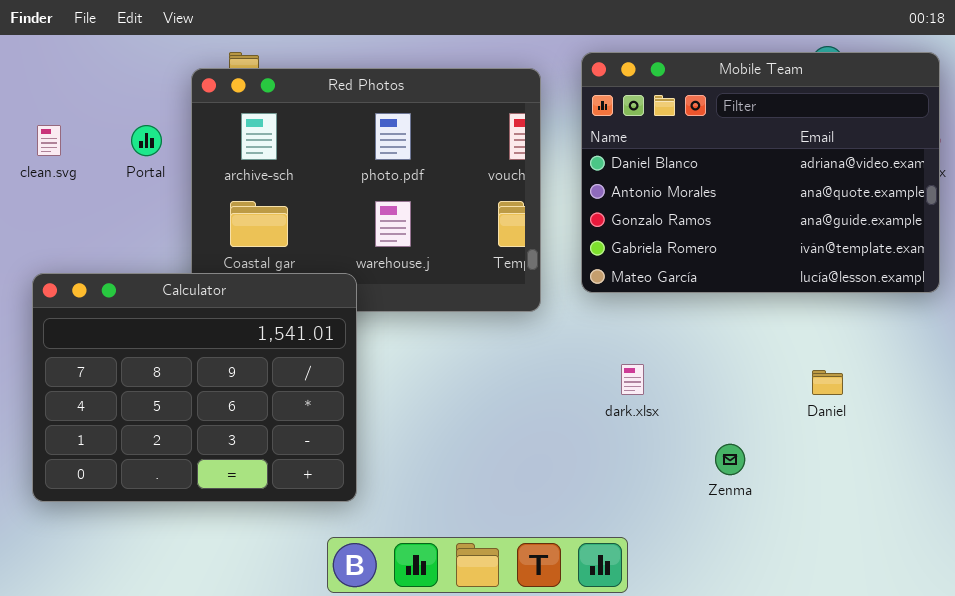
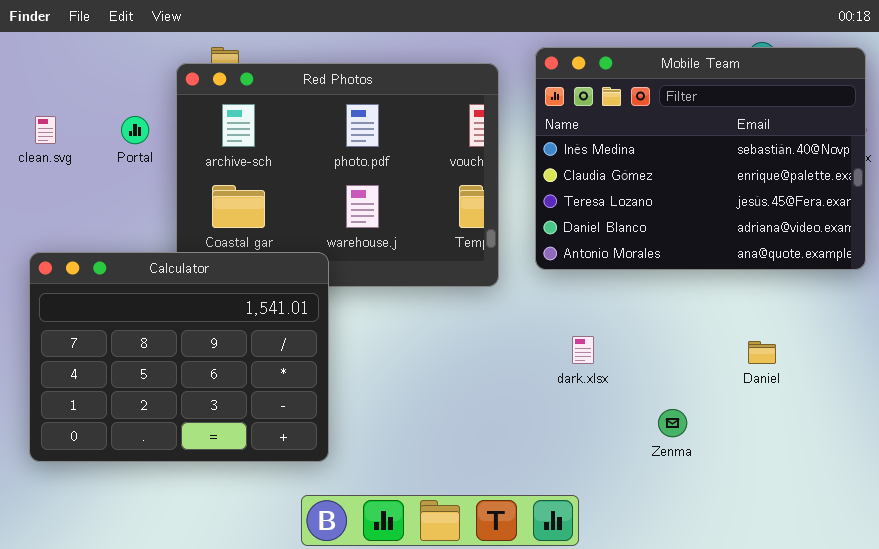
Mobile Team: [581,52,940,293] -> [535,47,866,270], scrolled up 3 rows

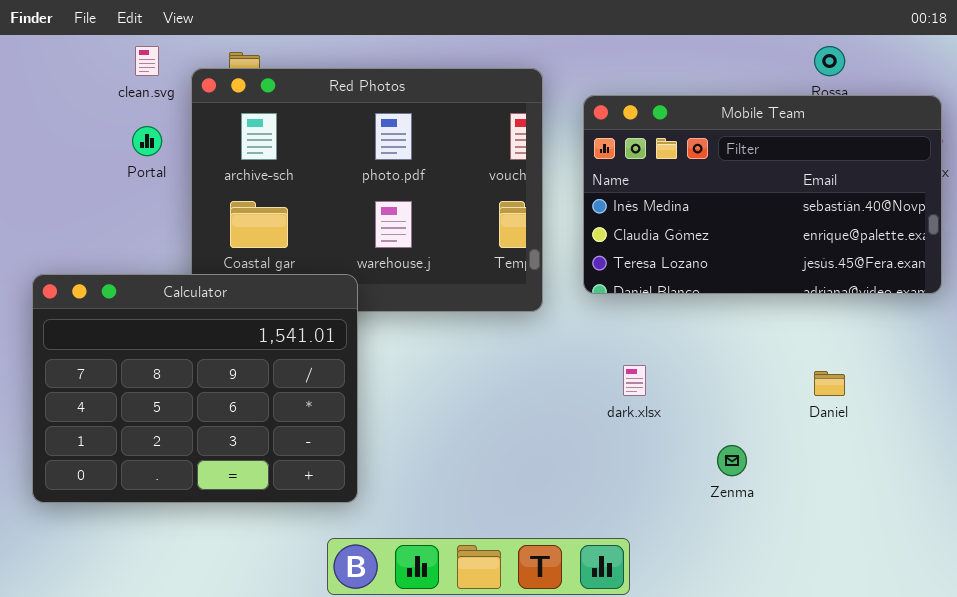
Mobile Team: [535,47,866,270] -> [583,95,942,294], resized
clean.svg: [35,116,56,144] -> [135,46,159,76], moved

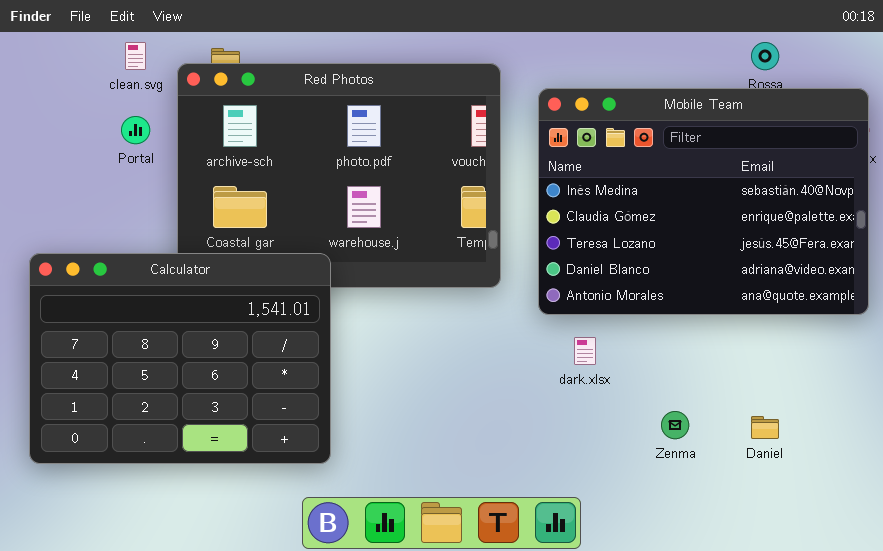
Mobile Team: [583,95,942,294] -> [538,88,869,315], resized
Daniel: [814,371,845,396] -> [751,416,779,439], moved

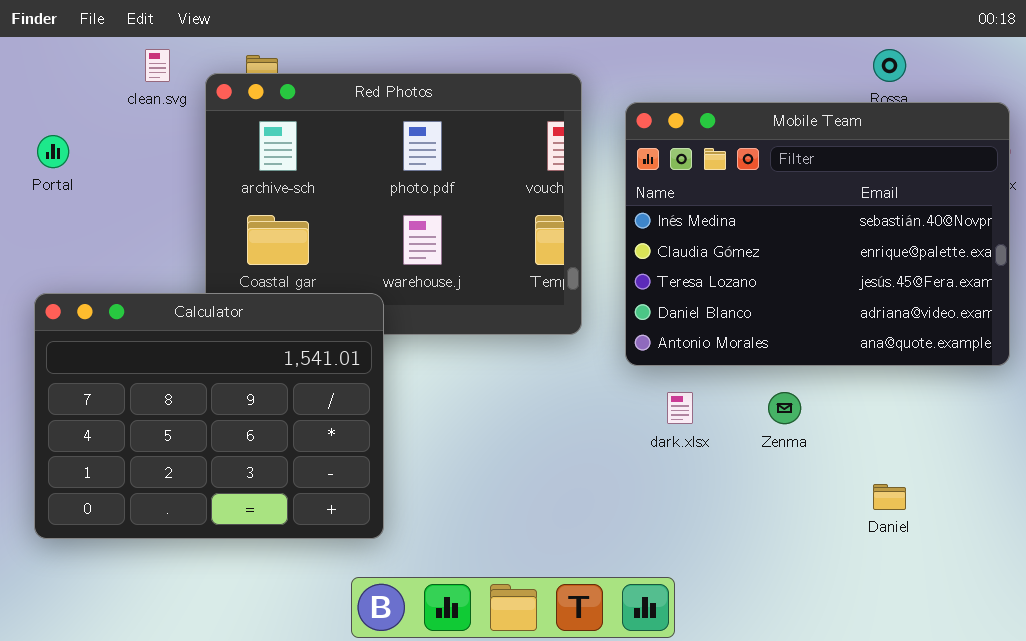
Portal: [121,116,150,144] -> [37,135,69,168], moved
Zenma: [661,411,689,439] -> [768,392,801,424], moved

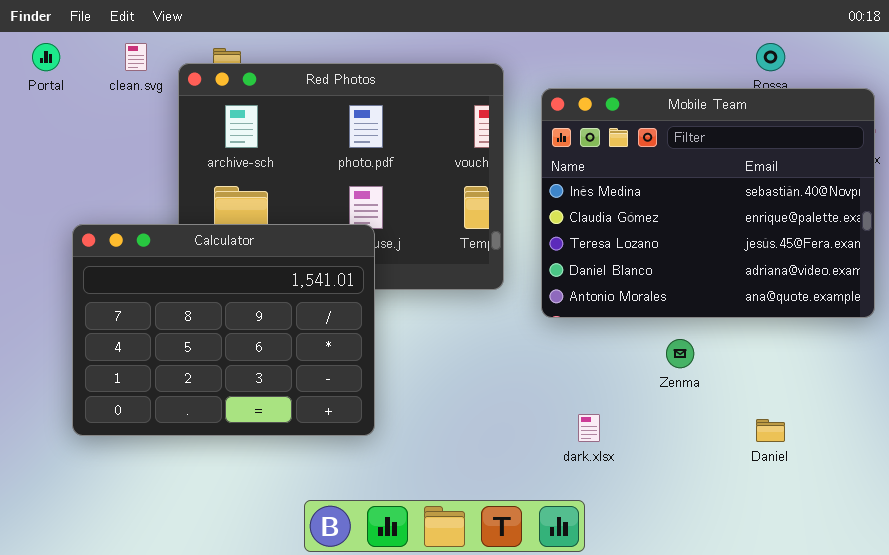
Portal: [37,135,69,168] -> [32,43,60,71], moved
Calculator: [34,293,384,539] -> [72,224,375,436], moved
dark.xlsx: [667,392,693,424] -> [578,414,600,442], moved

